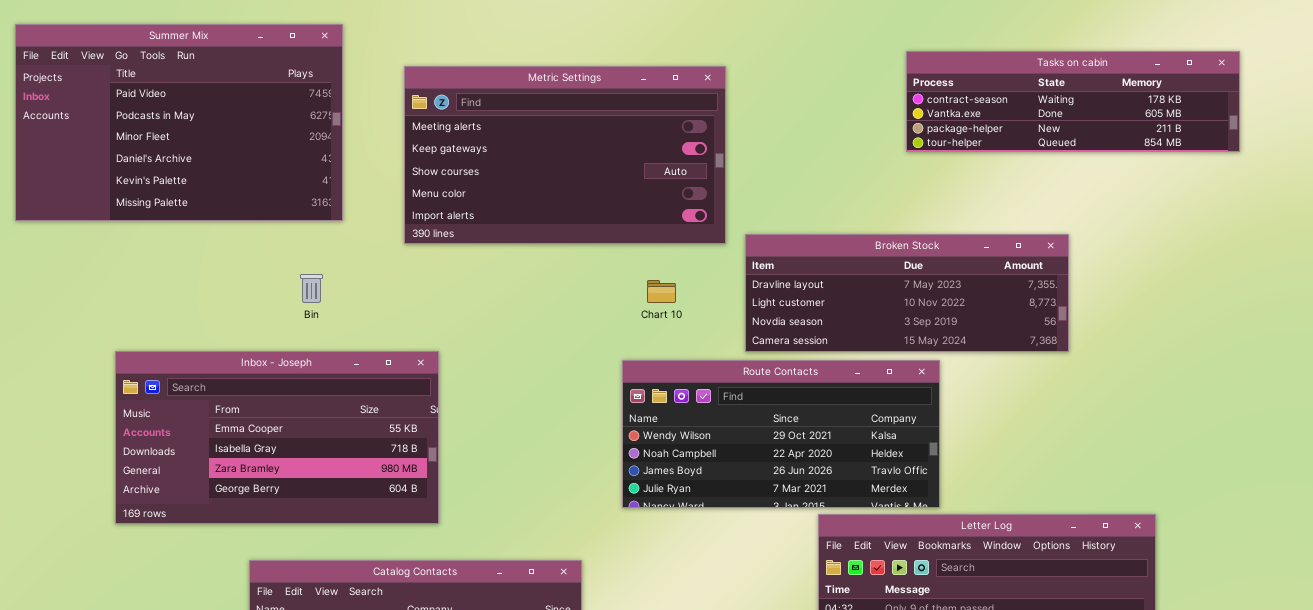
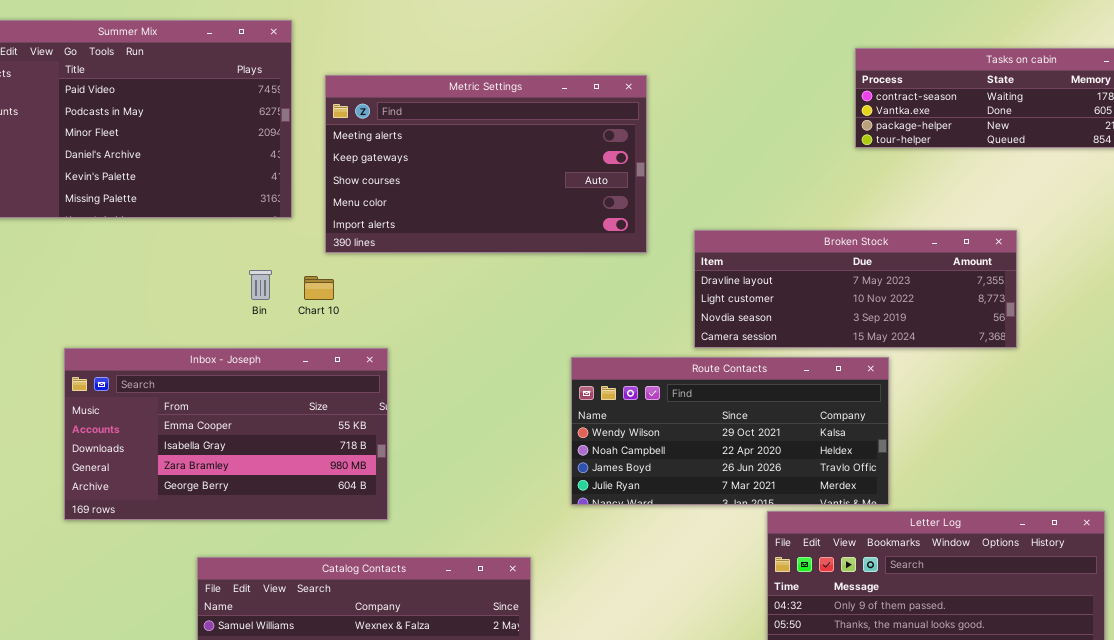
Metric Settings: [404,66,726,244] -> [325,75,647,253], moved
Chart 10: [647,280,676,303] -> [304,276,334,300], moved

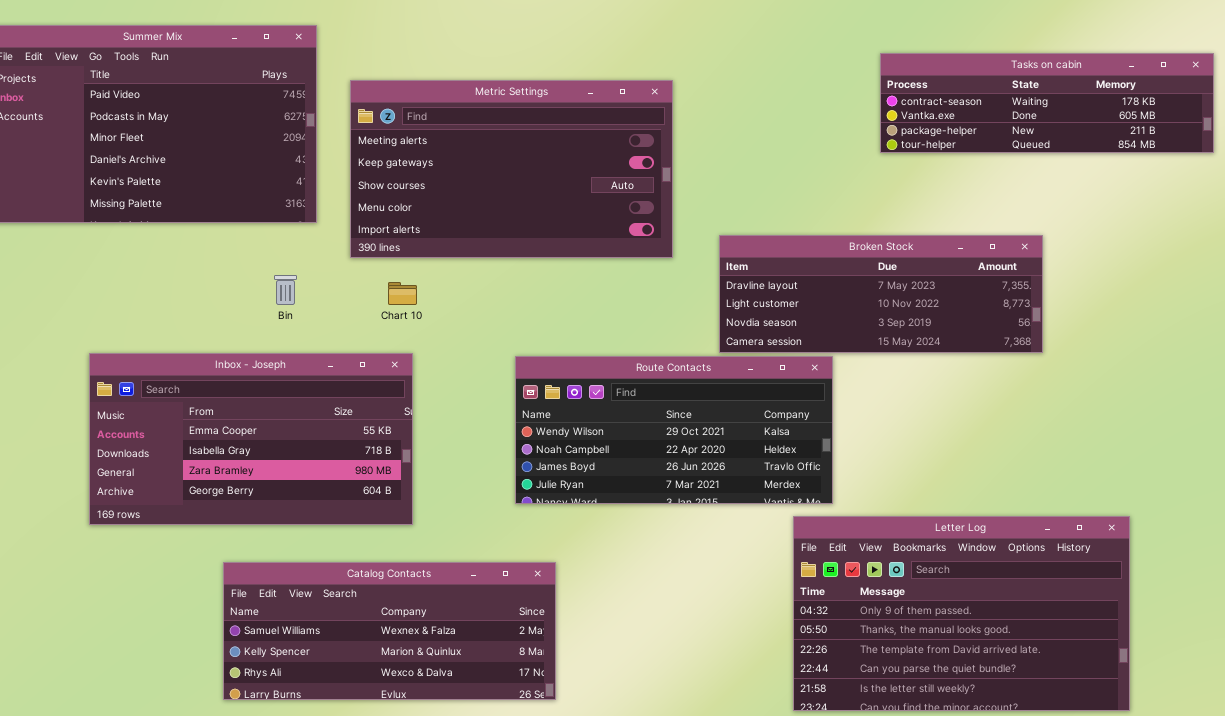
Chart 10: [304,276,334,300] -> [388,282,417,305], moved
Route Contacts: [571,357,889,505] -> [515,356,833,504], moved

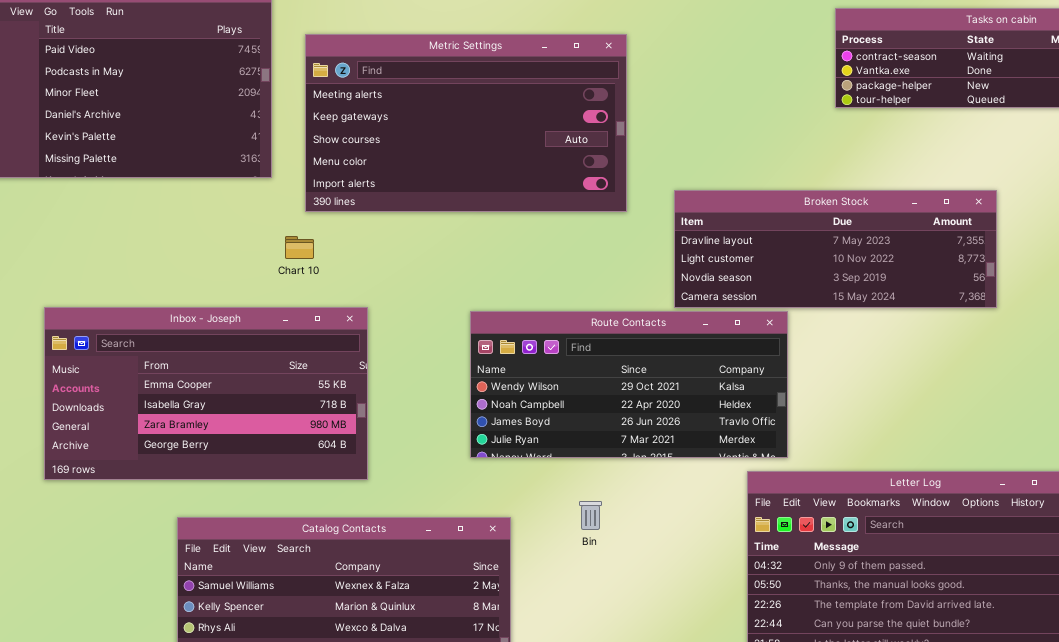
Bin: [274,275,297,305] -> [579,501,602,530], moved
Chart 10: [388,282,417,305] -> [285,236,314,259], moved

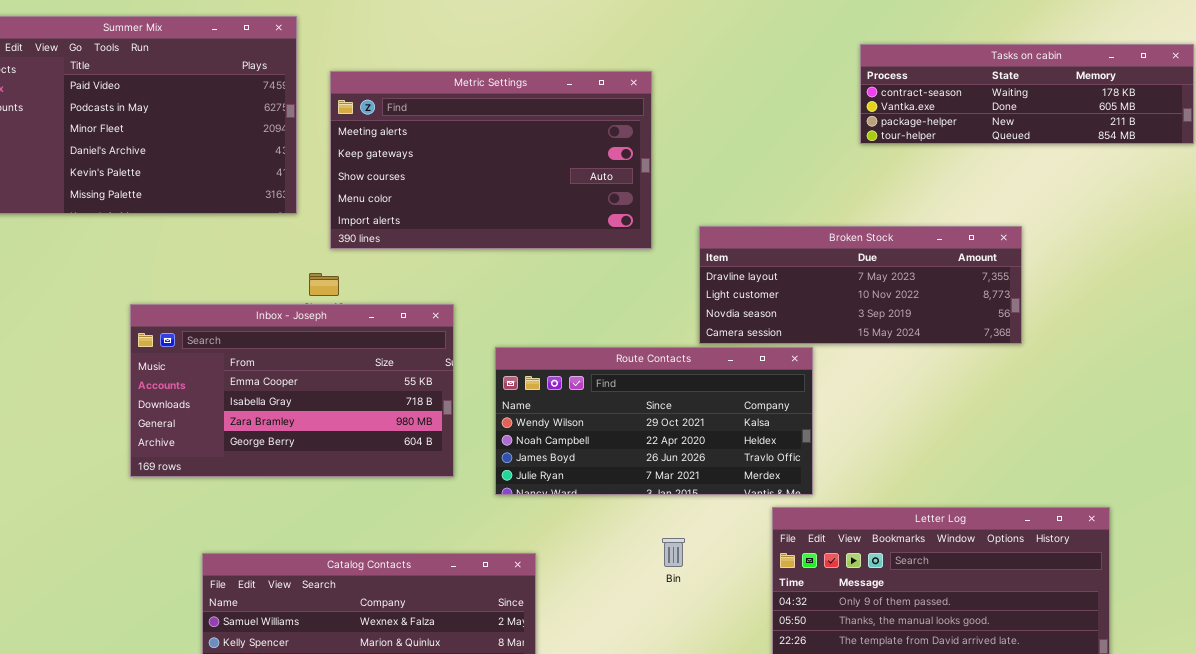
Inbox - Joseph: [44,307,368,480] -> [130,304,454,477], moved
Bin: [579,501,602,530] -> [662,538,685,567], moved

